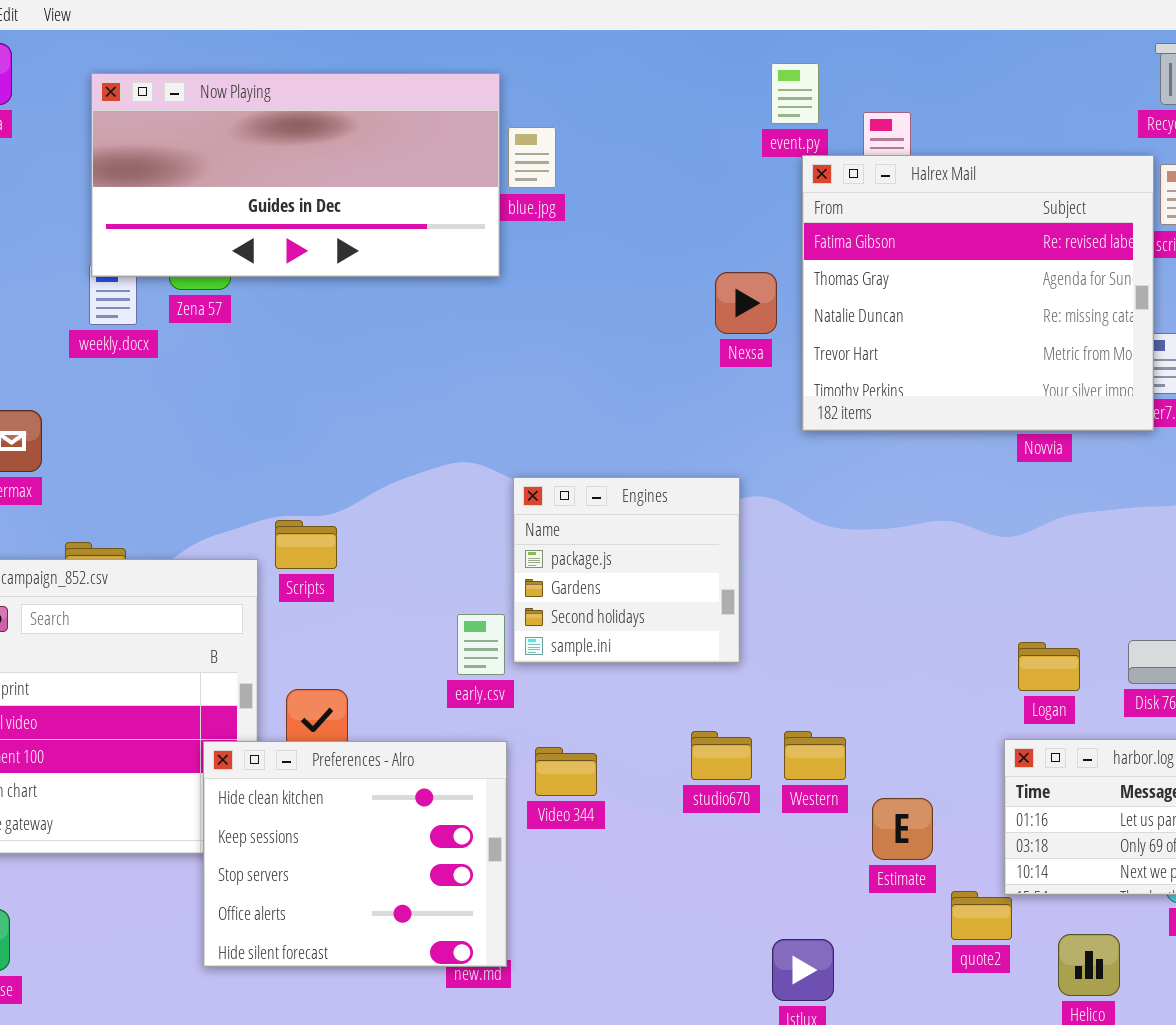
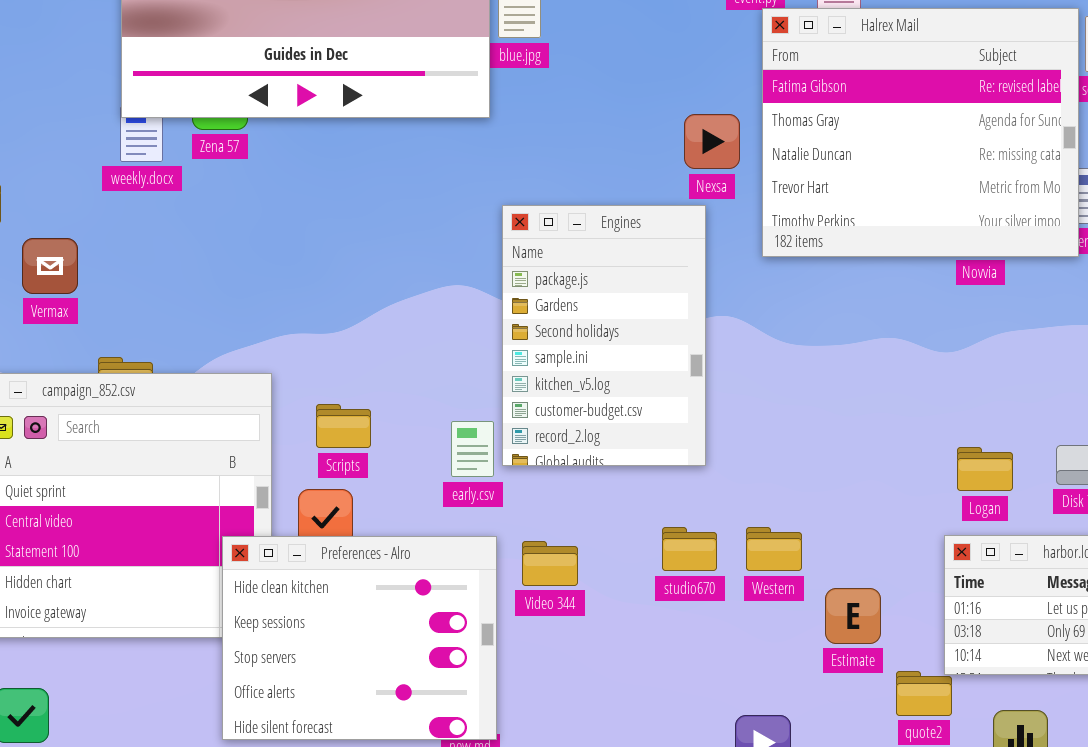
Engines: [513,477,740,663] -> [502,205,706,466], resized
Scripts: [275,520,337,569] -> [316,404,371,448], moved

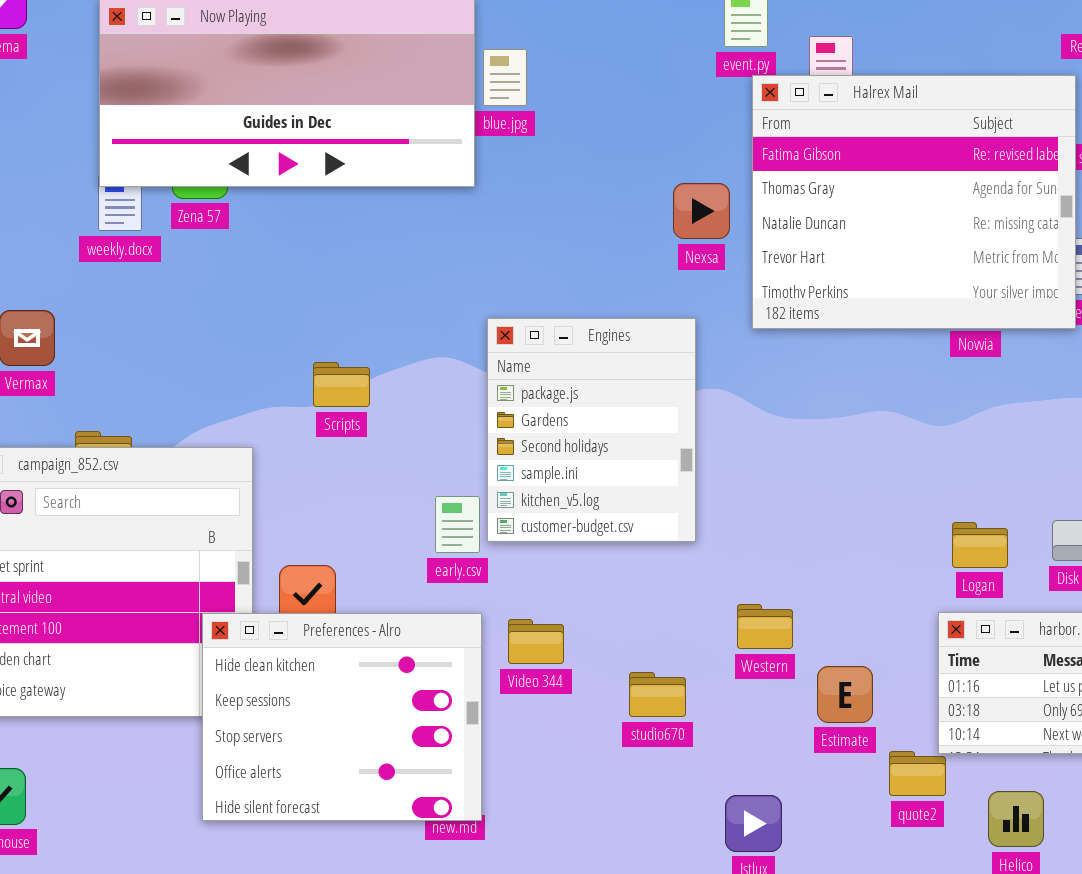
Engines: [502,205,706,466] -> [487,318,696,542], resized
Scripts: [316,404,371,448] -> [313,362,370,407], moved
studio670: [662,527,717,571] -> [629,672,686,717], moved

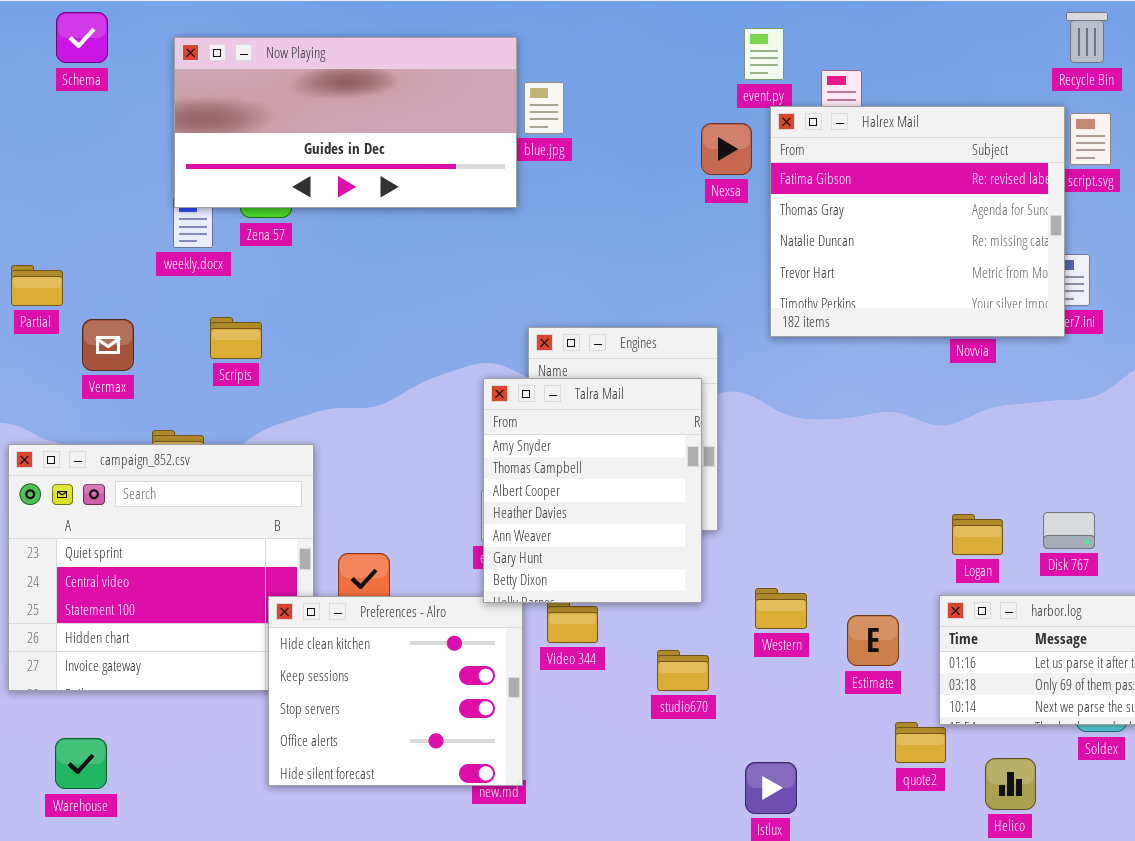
Nexsa: [673,183,730,239] -> [701,123,752,175], moved
Scripts: [313,362,370,407] -> [210,317,262,359], moved
Talra Mail: none -> [483,378,702,603], opened
Estimate: [817,666,873,723] -> [847,615,899,666], moved

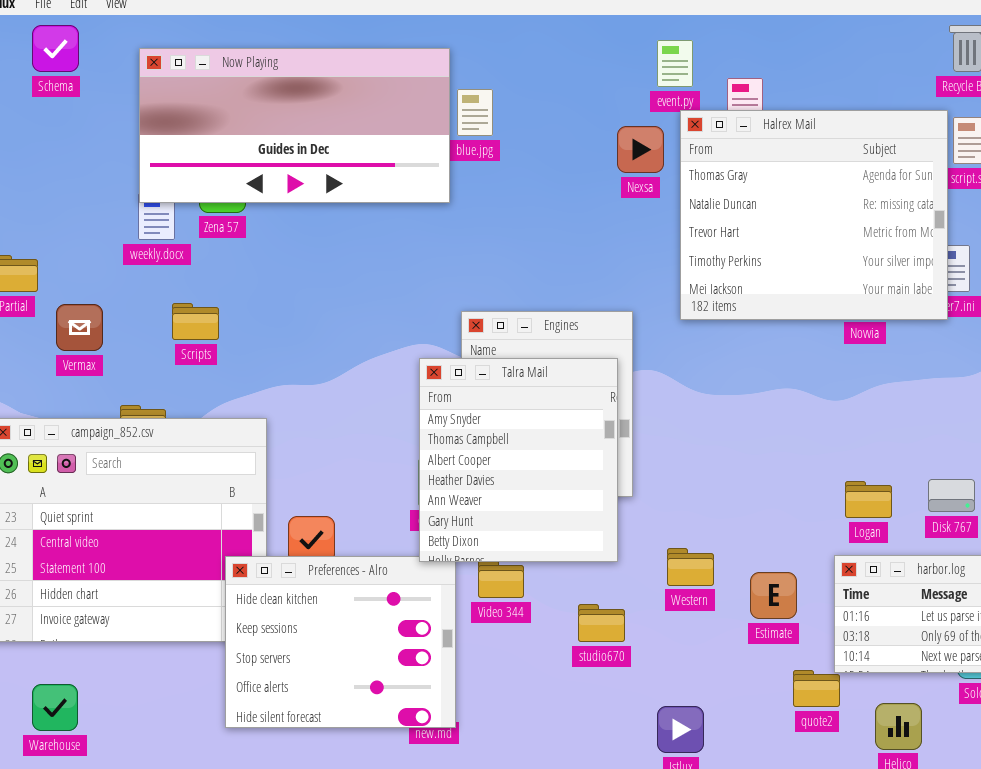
Halrex Mail: [770,106,1065,337] -> [680,110,948,320], scrolled down 1 row

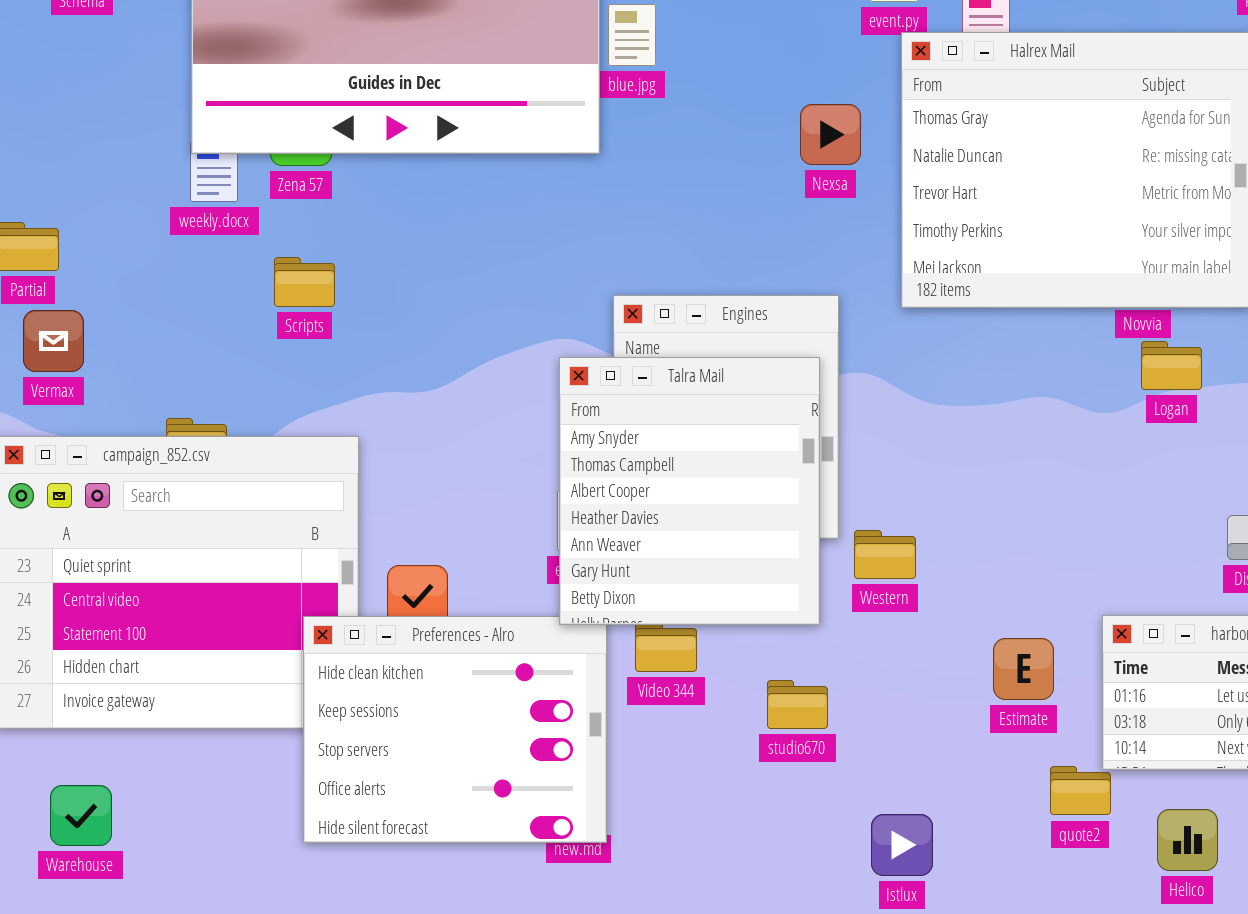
Nexsa: [617,126,664,173] -> [800,104,861,165], moved
Scripts: [172,303,219,340] -> [274,257,335,307], moved
Vermax: [56,304,103,351] -> [23,310,84,372], moved
Logan: [845,481,892,518] -> [1141,341,1202,390], moved
Western: [667,548,714,586] -> [854,530,916,579], moved

